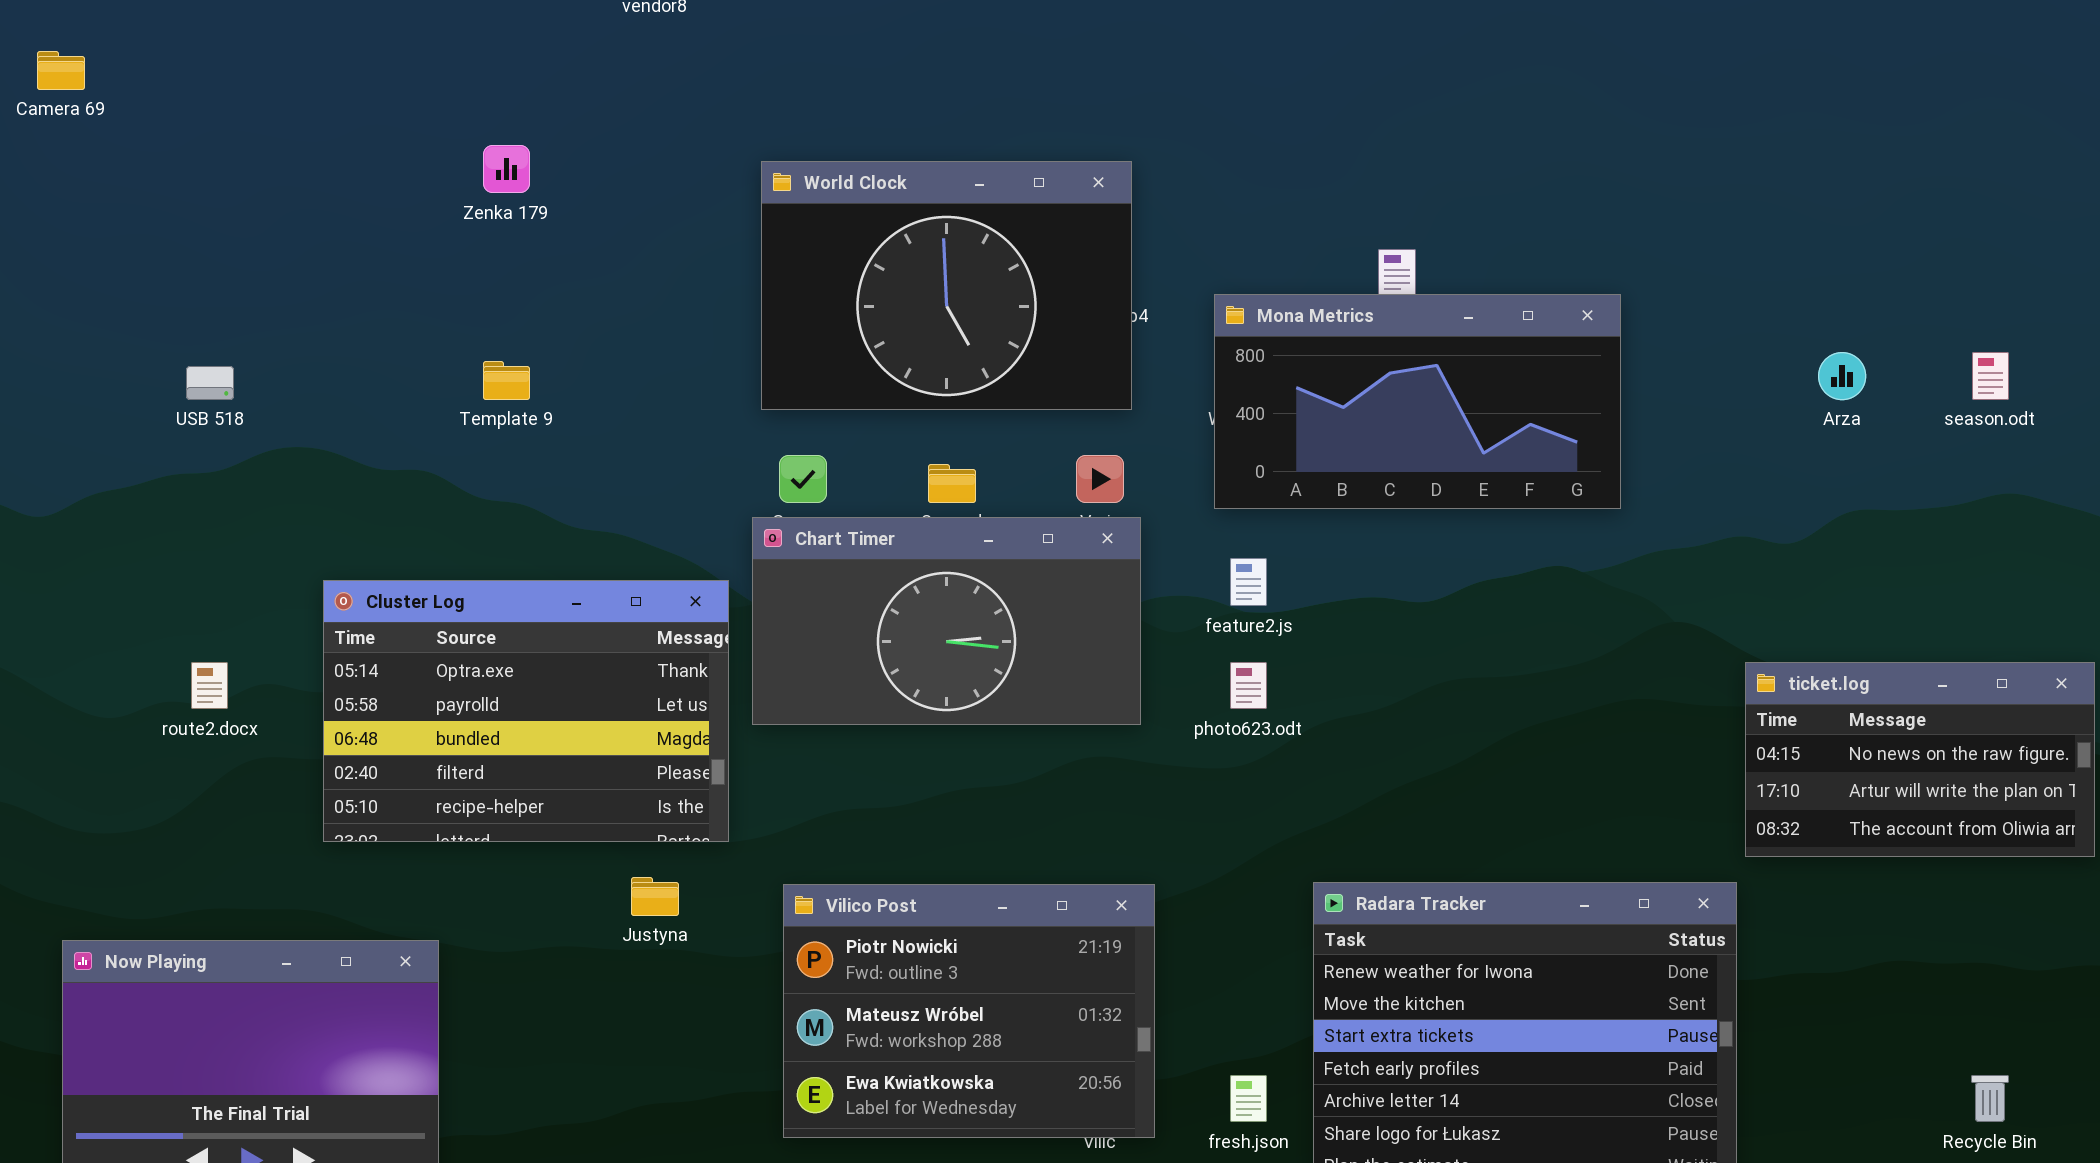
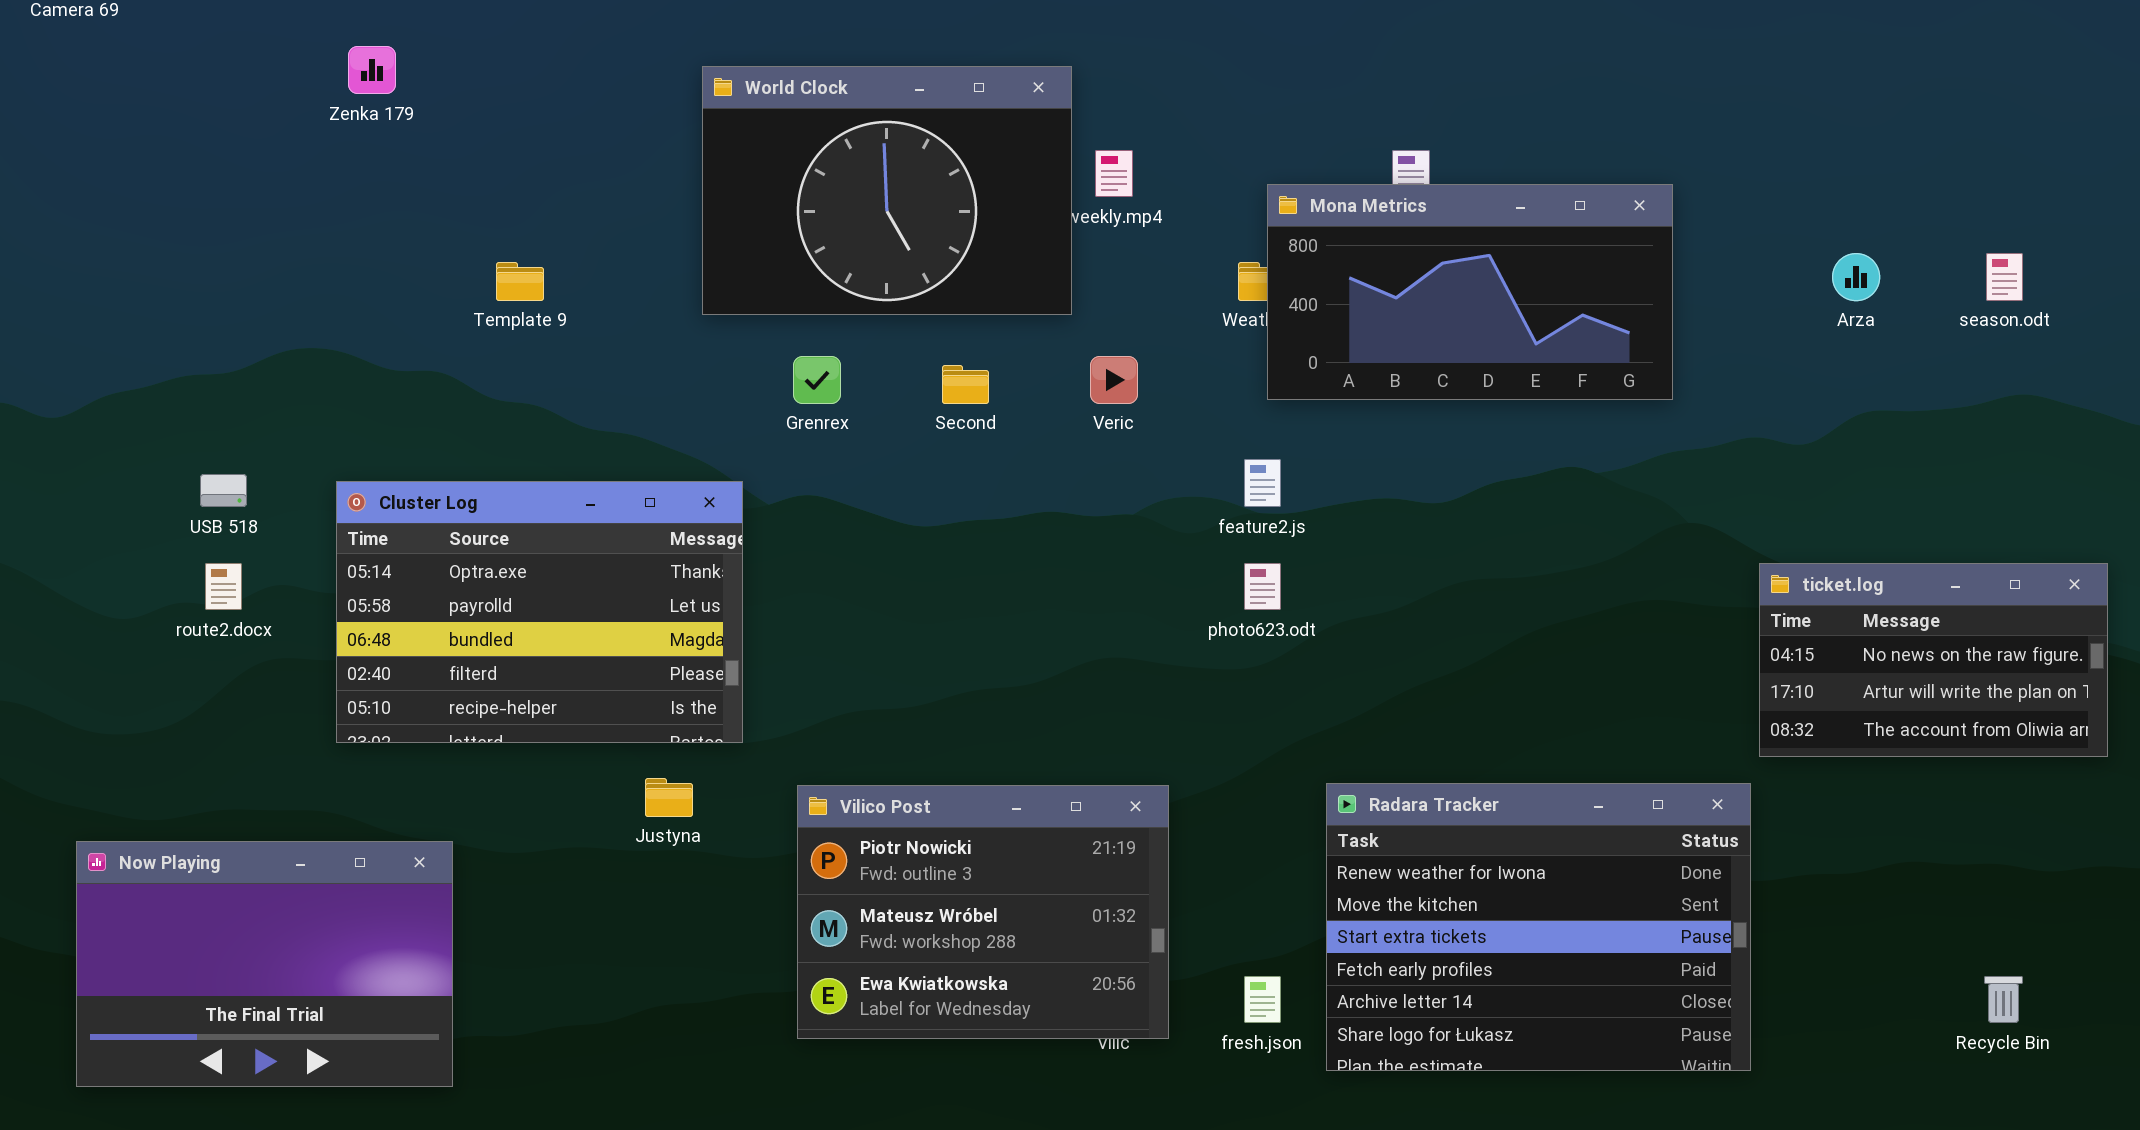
Zenka 179: [483,145,530,193] -> [348,46,396,94], moved
World Clock: [761,161,1132,410] -> [702,66,1072,315], moved
Mona Metrics: [1214,294,1621,509] -> [1267,184,1673,400], moved
USB 518: [186,366,234,400] -> [200,474,247,507], moved
Chart Timer: [752,517,1141,725] -> none, closed

